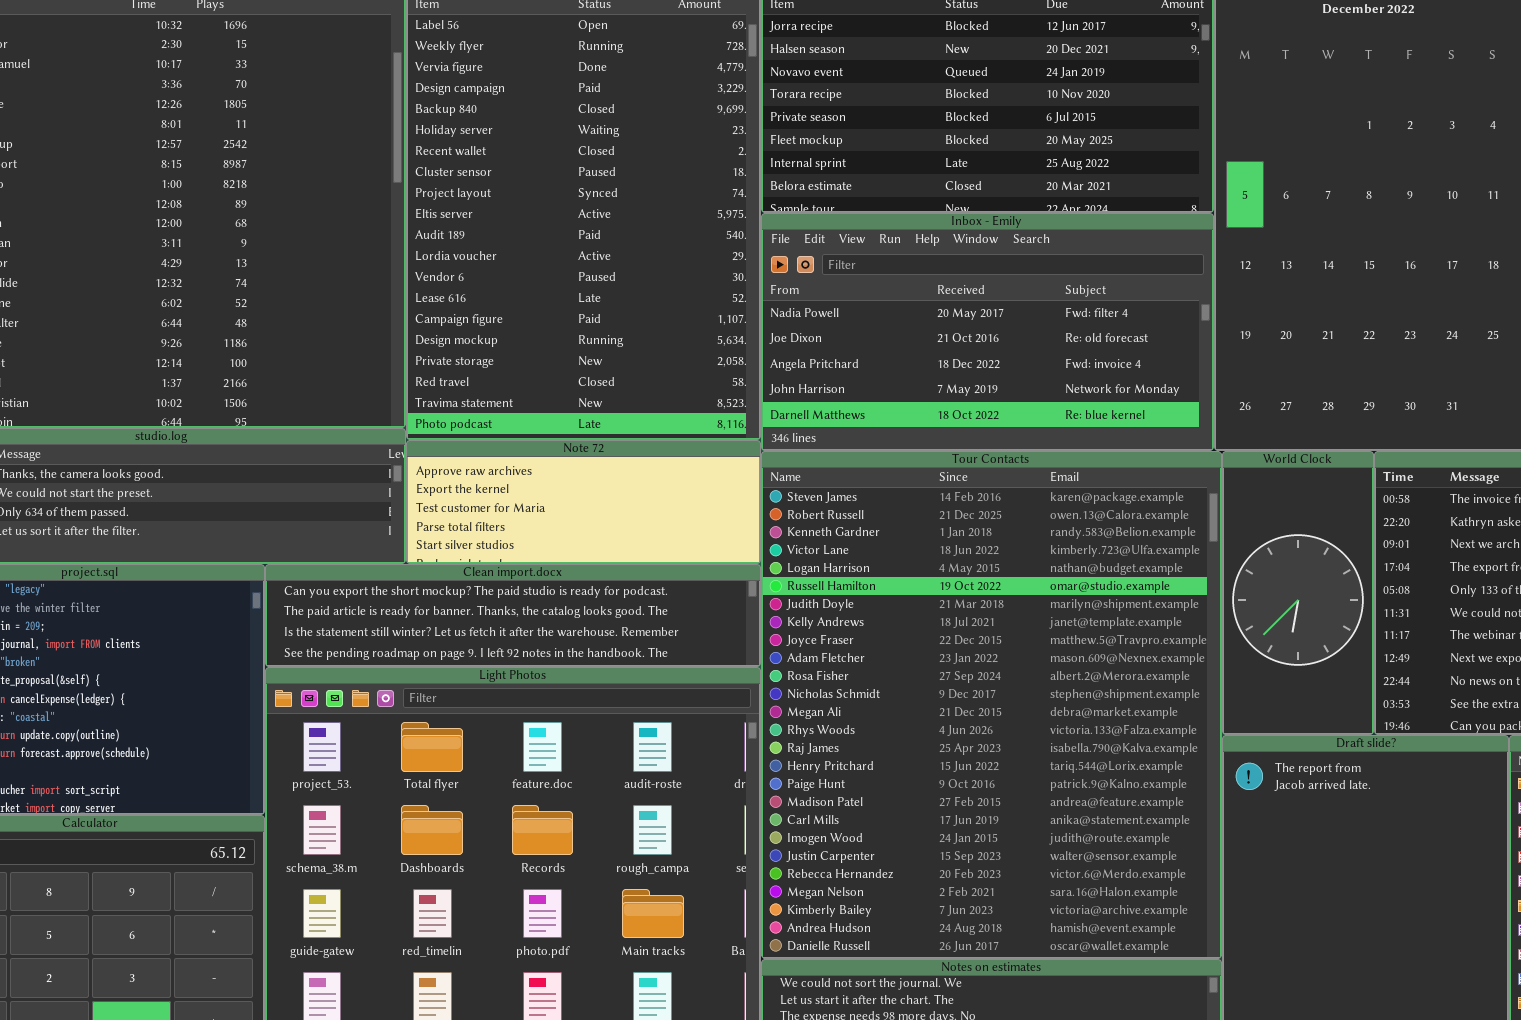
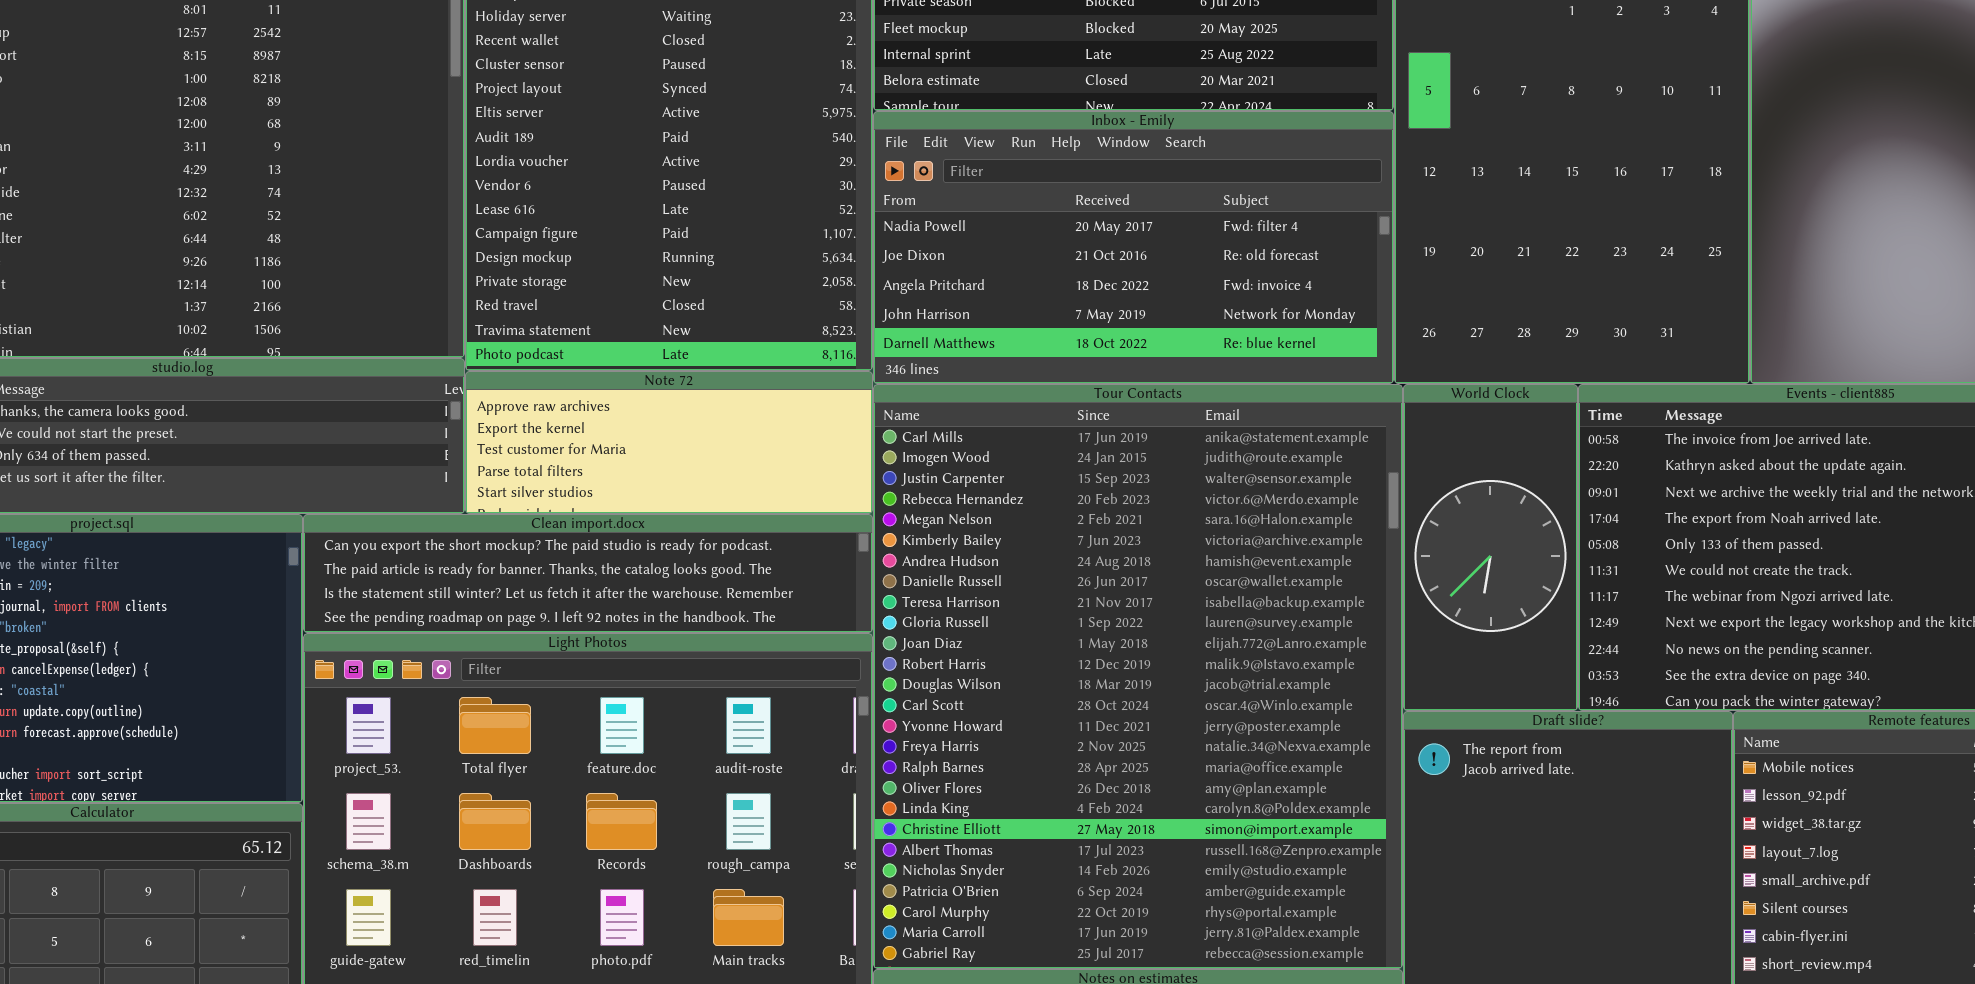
Tour Contacts: [761,451,1222,959] -> [873,384,1403,969], scrolled down 18 rows

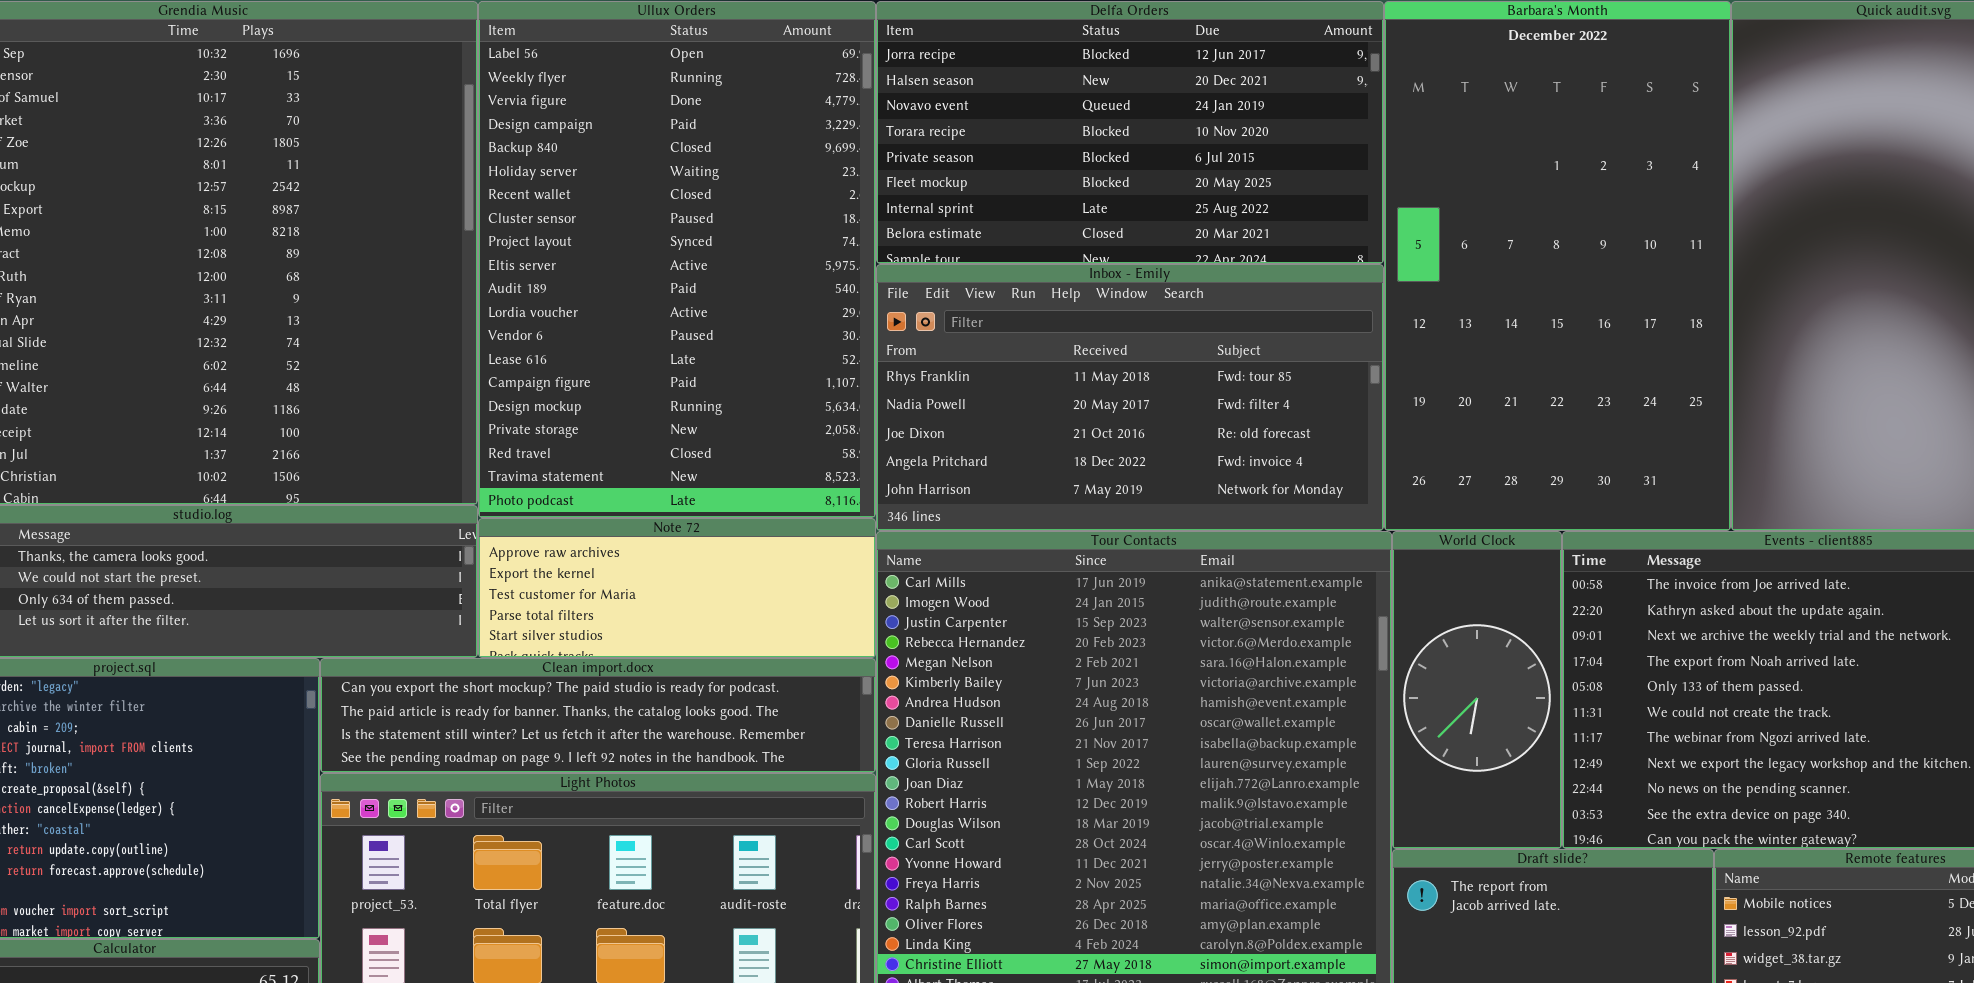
Inbox - Emily: [873,111,1394,384] -> [876,264,1384,531], scrolled up 1 row

